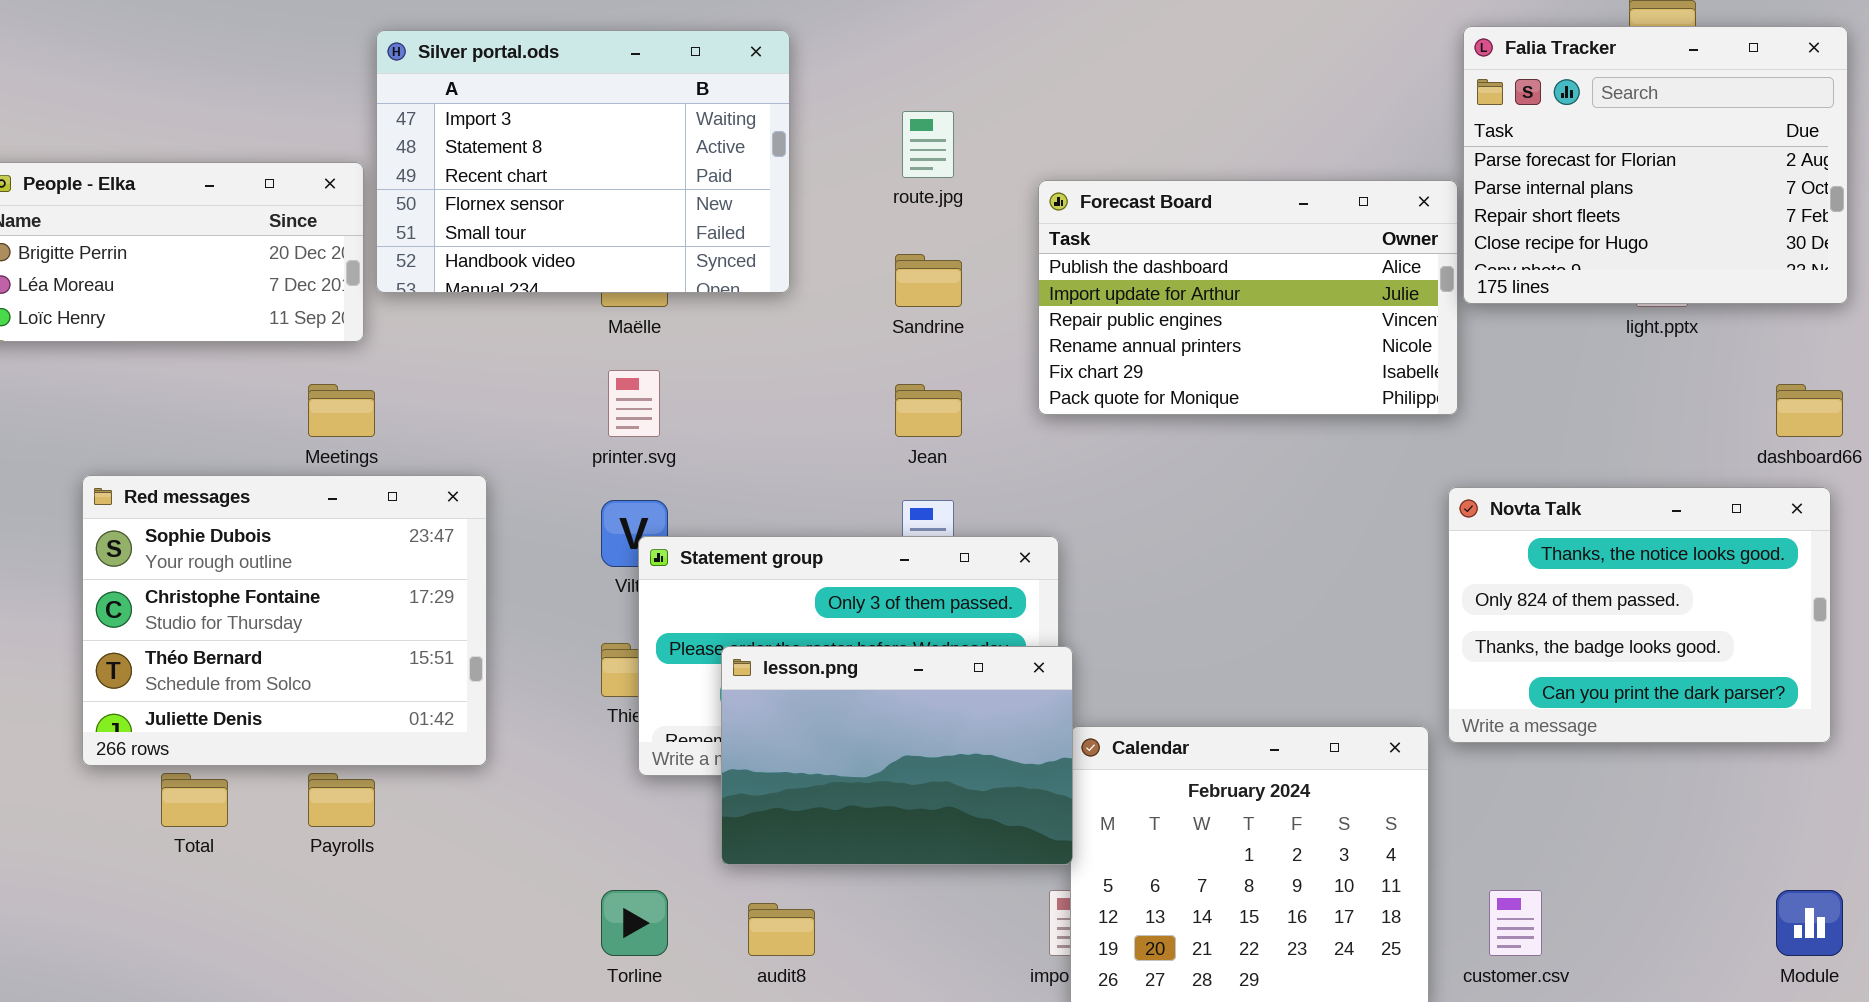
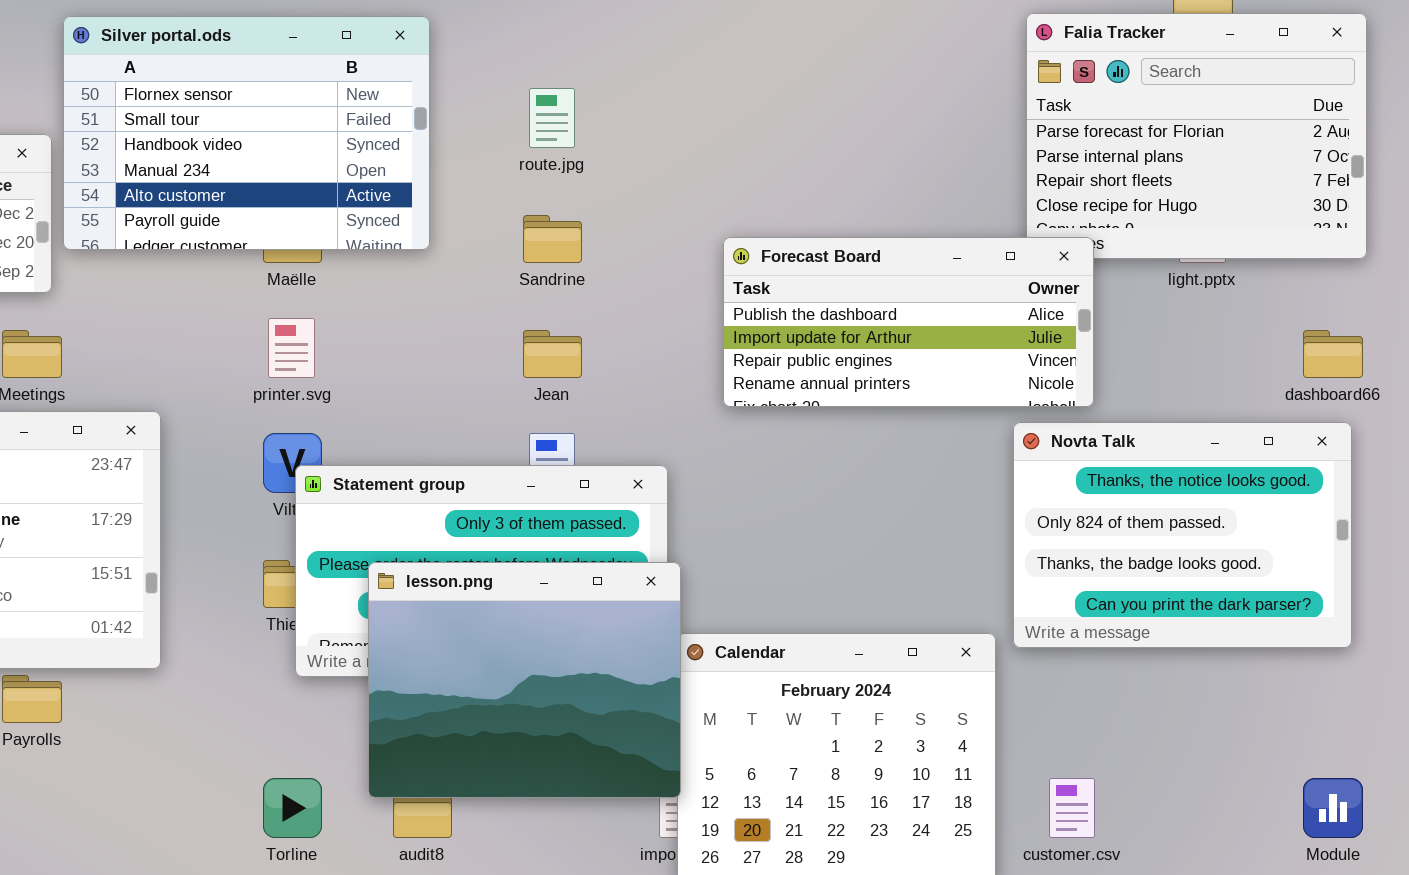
Silver portal.ods: [376,30,790,293] -> [63,16,430,250], scrolled down 3 rows
Forecast Board: [1038,180,1458,415] -> [723,237,1094,407], moved, resized
lesson.png: [721,646,1073,865] -> [368,562,681,798], resized

